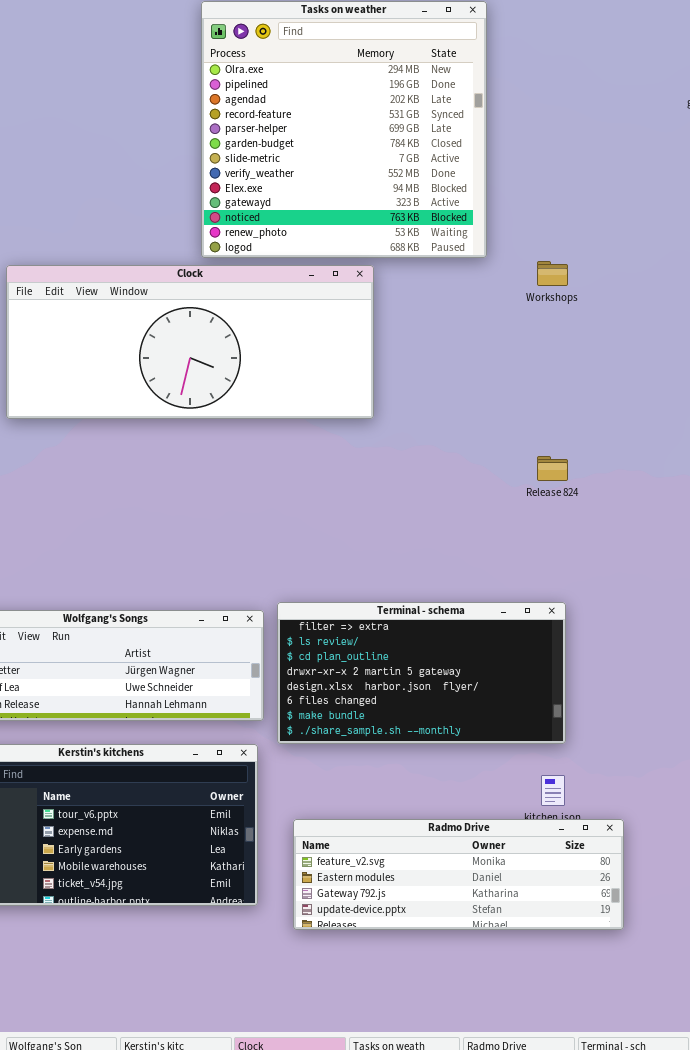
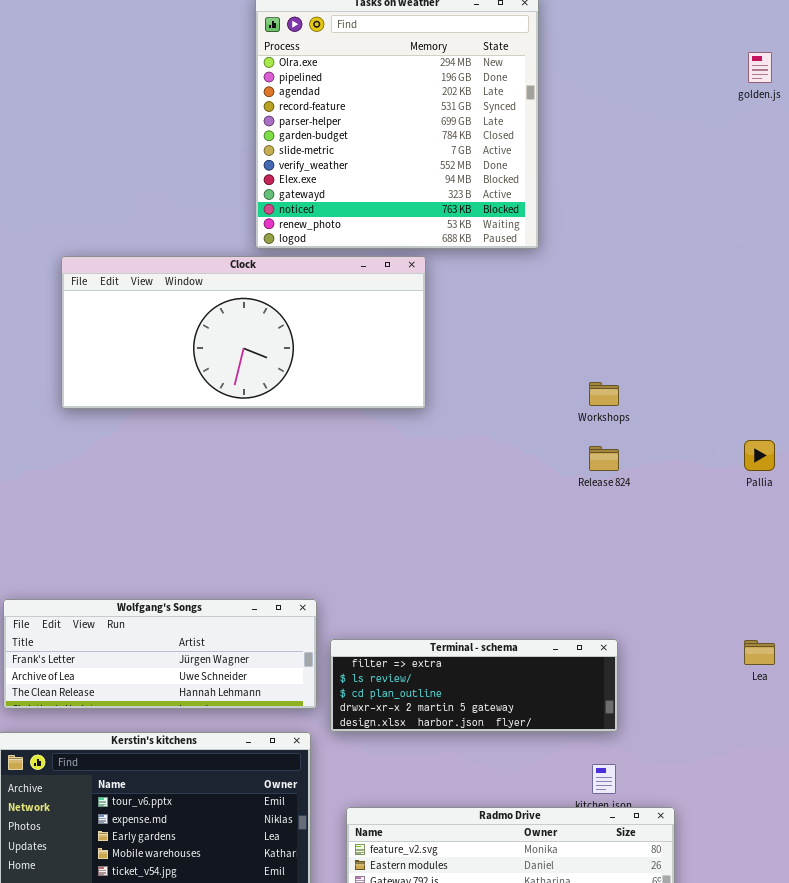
Workshops: [537,261,568,286] -> [589,382,619,406], moved
Terminal - schema: [277,602,566,744] -> [330,639,618,732], resized

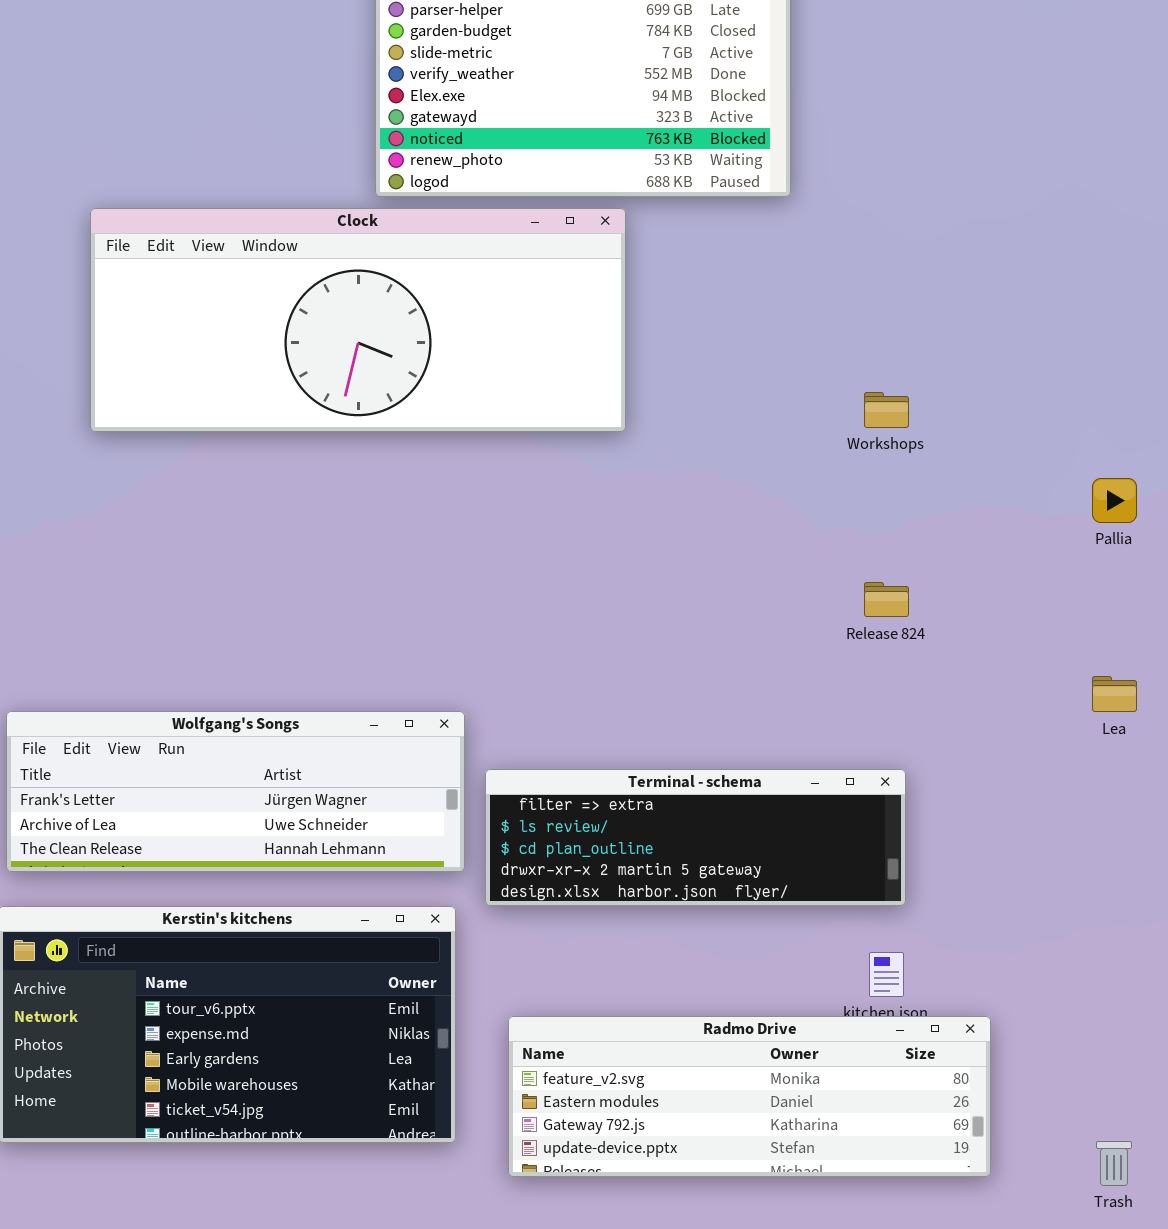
Release 824: [589,446,619,471] -> [864,582,909,617], moved
Lea: [744,640,775,665] -> [1092,676,1137,712], moved

